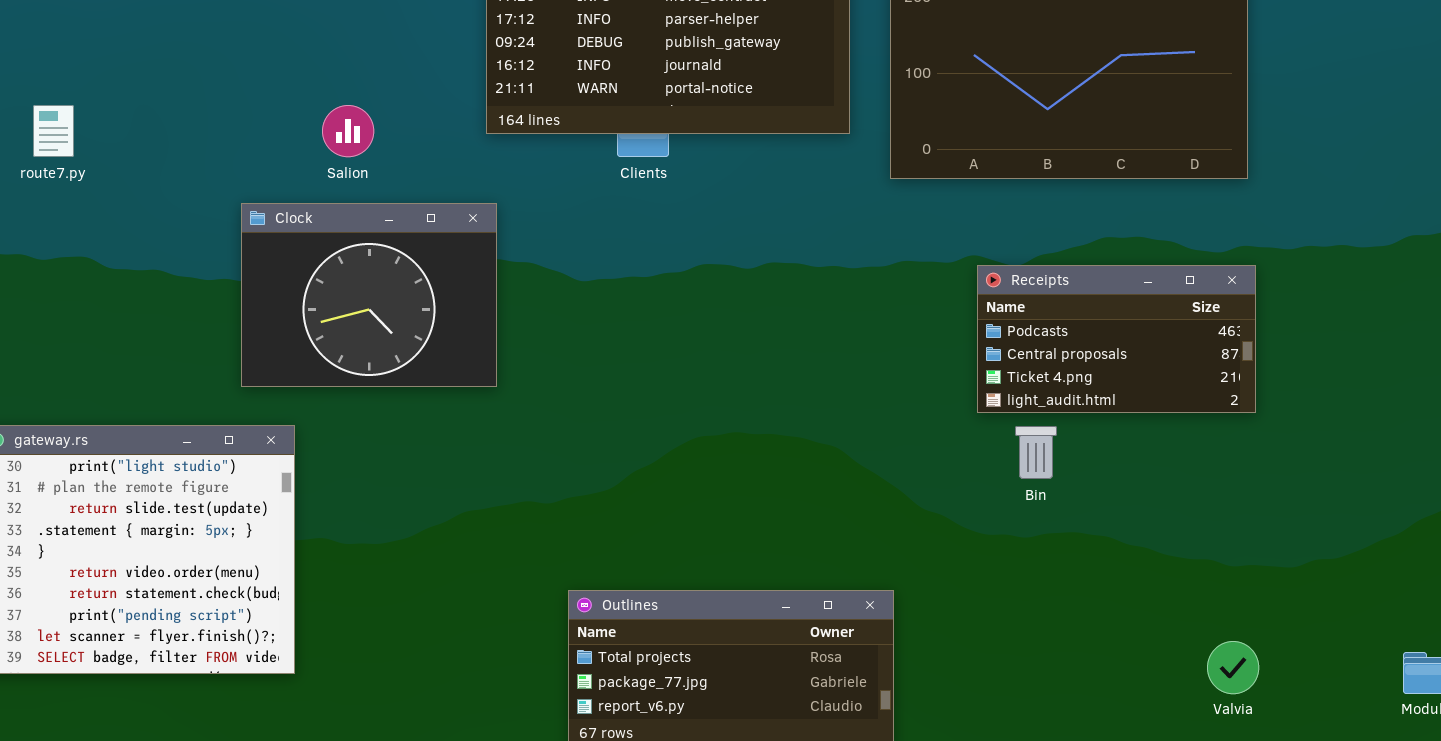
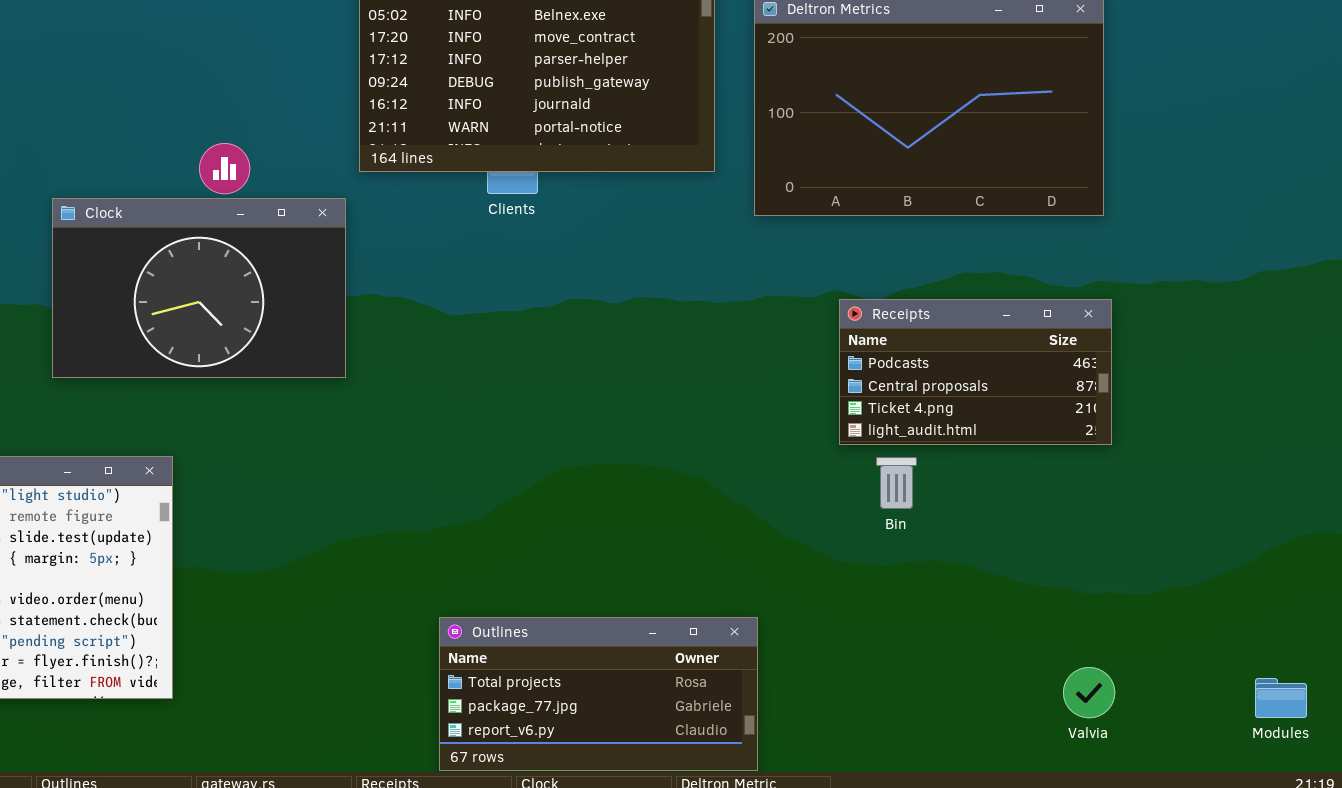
Clock: [241,203,497,387] -> [52,198,346,378], moved, resized

